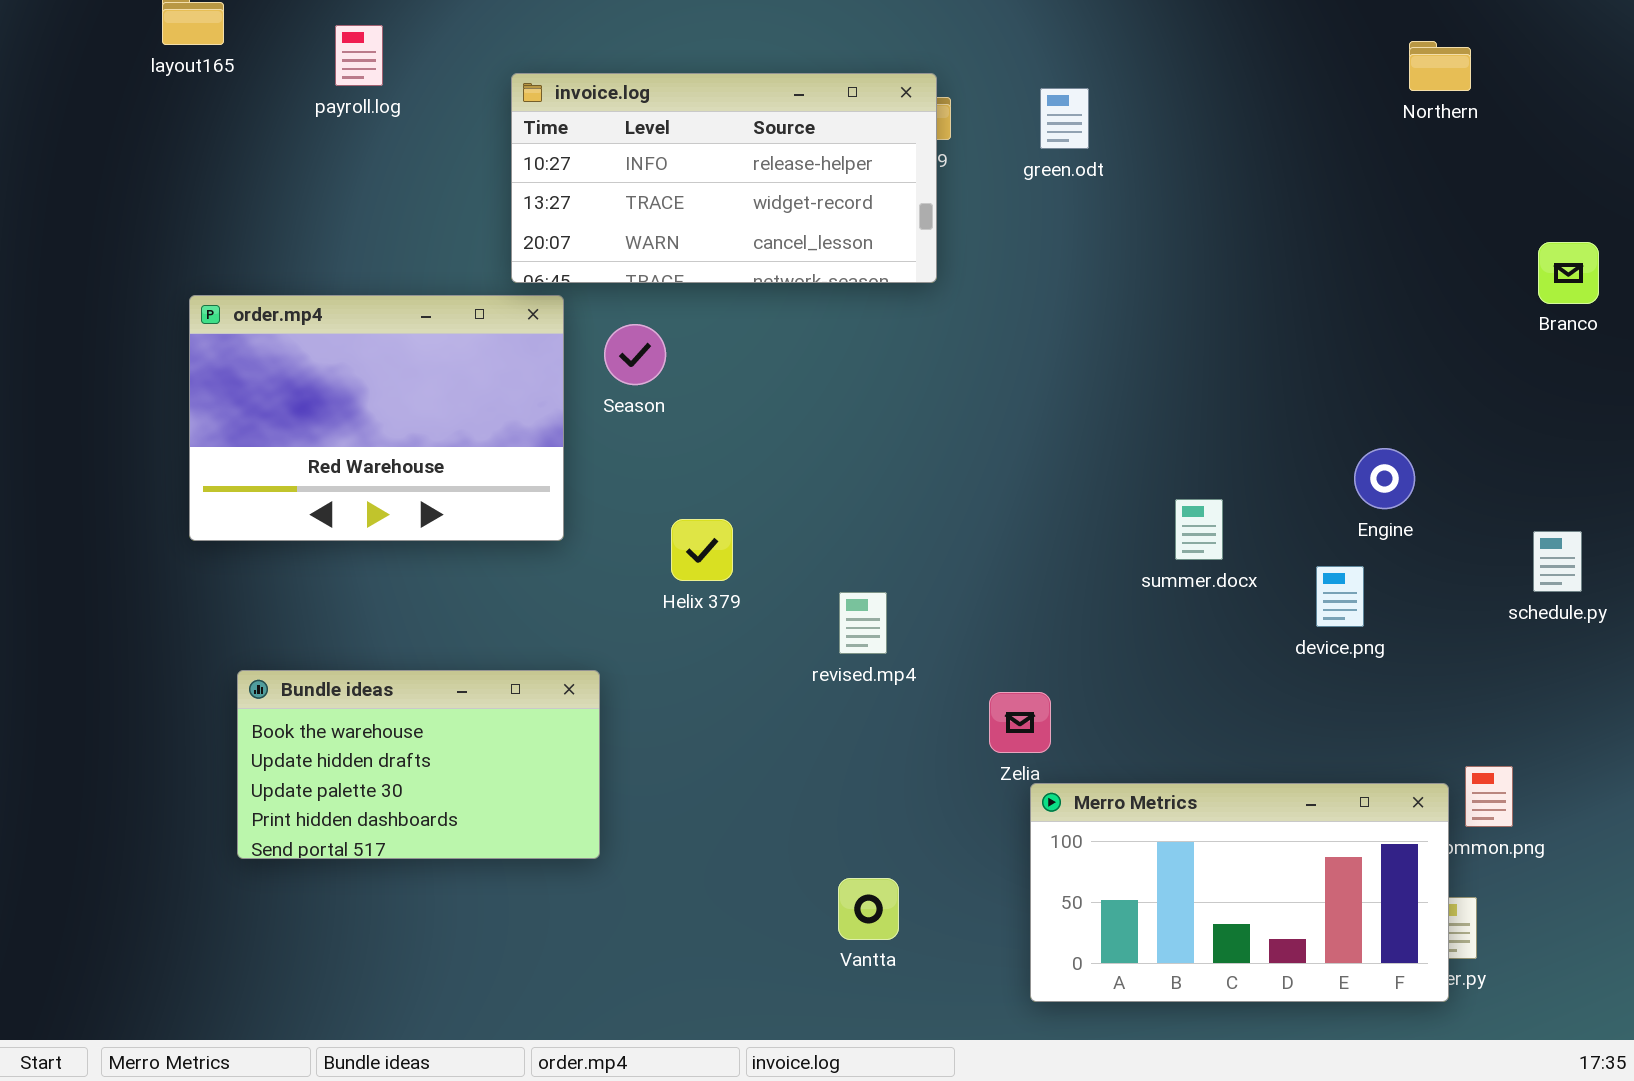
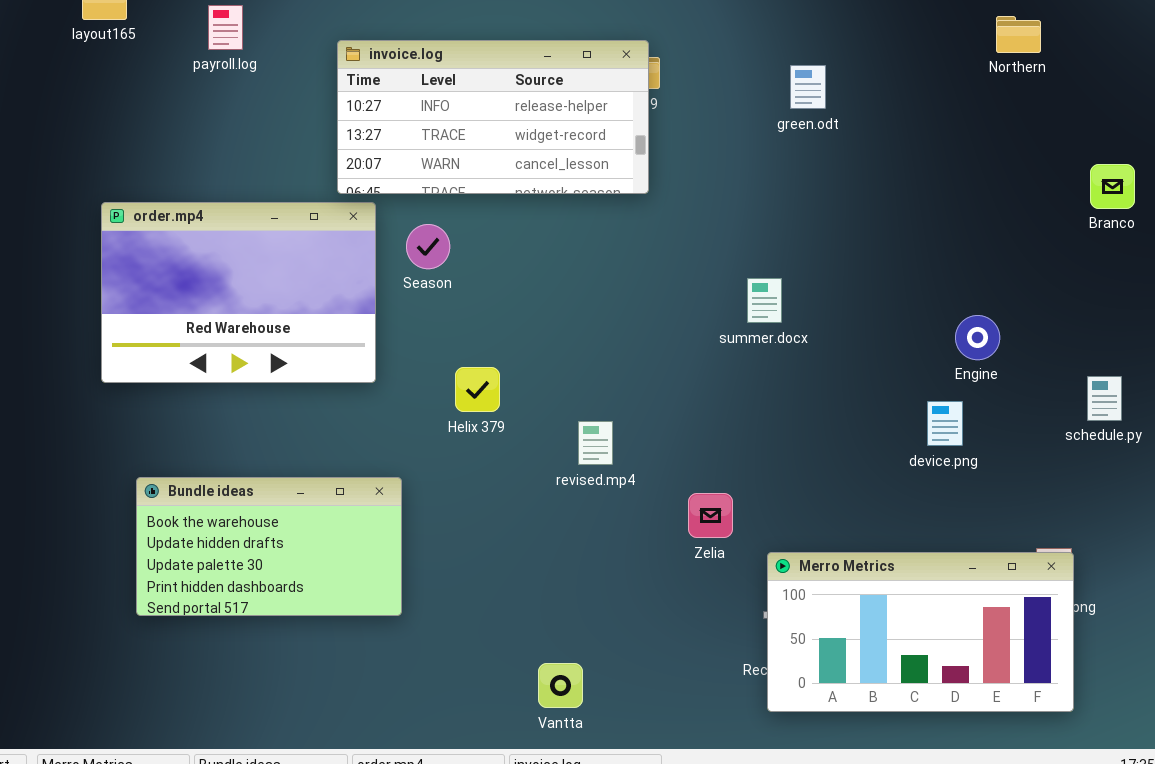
green.odt: [1040,88,1089,149] -> [790,65,826,109], moved
summer.docx: [1175,499,1223,560] -> [747,278,782,323], moved
Merro Metrics: [1030,783,1449,1002] -> [767,552,1074,712], moved
Vantta: [838,878,899,940] -> [538,663,583,708], moved

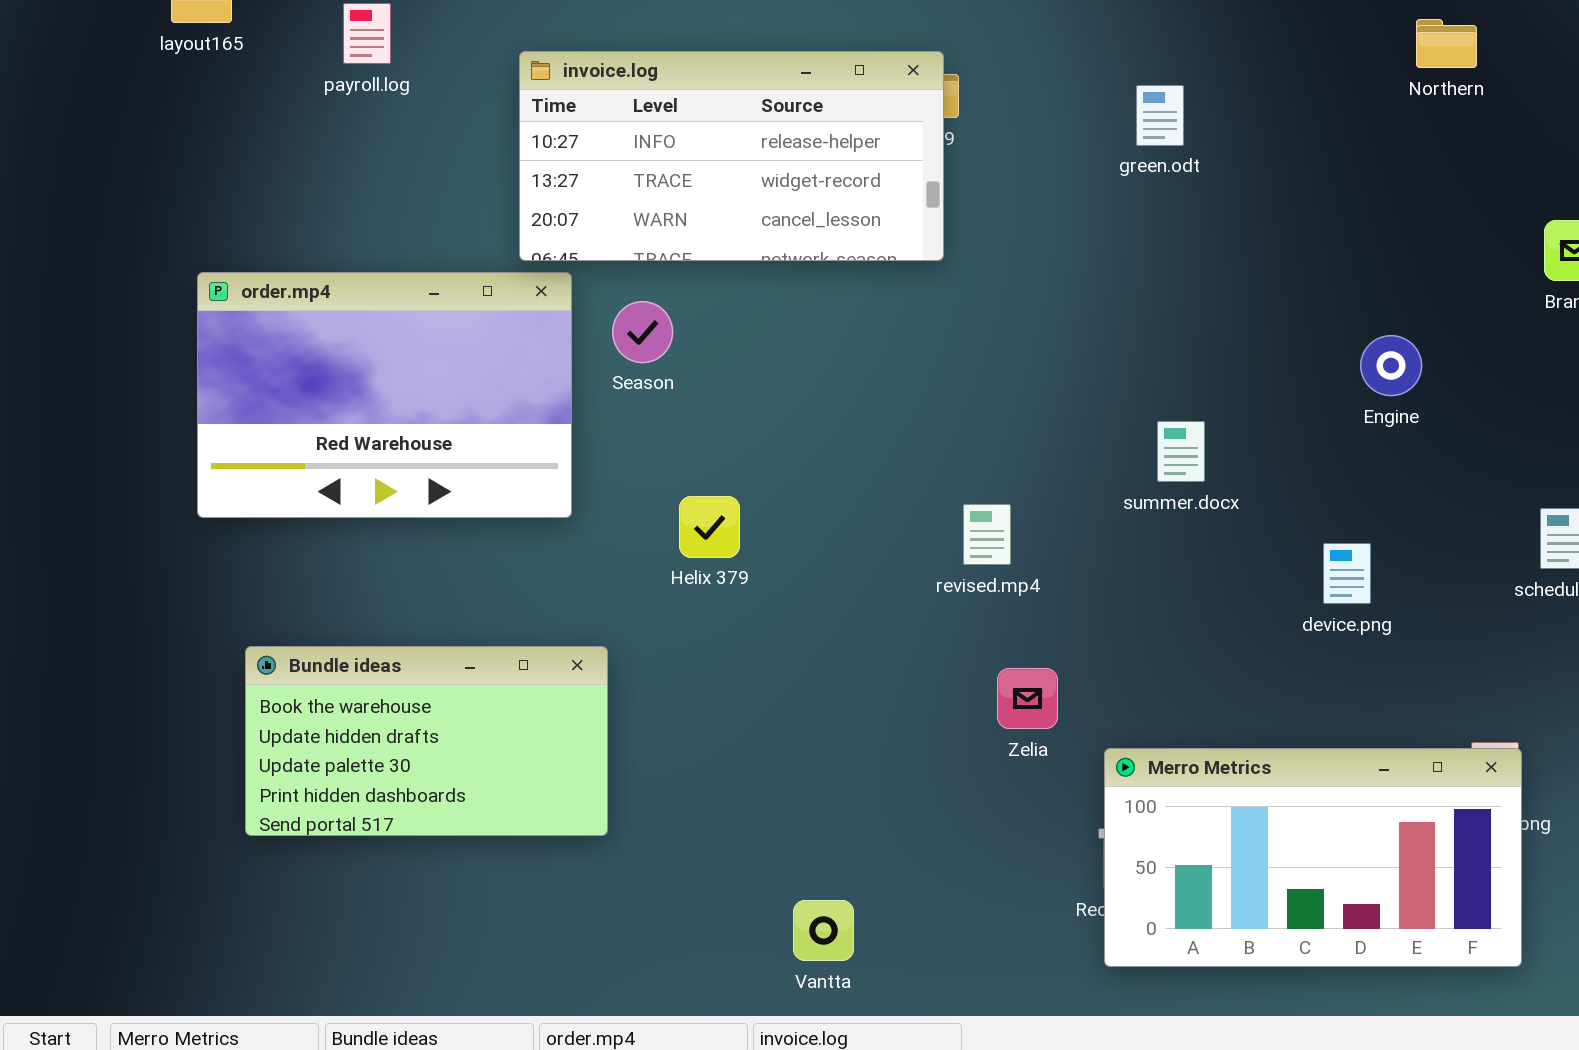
summer.docx: [747,278,782,323] -> [1157,421,1205,482], moved
Engine: [955,315,1000,360] -> [1360,335,1422,396], moved
revised.mp4: [578,421,613,465] -> [963,504,1011,565], moved

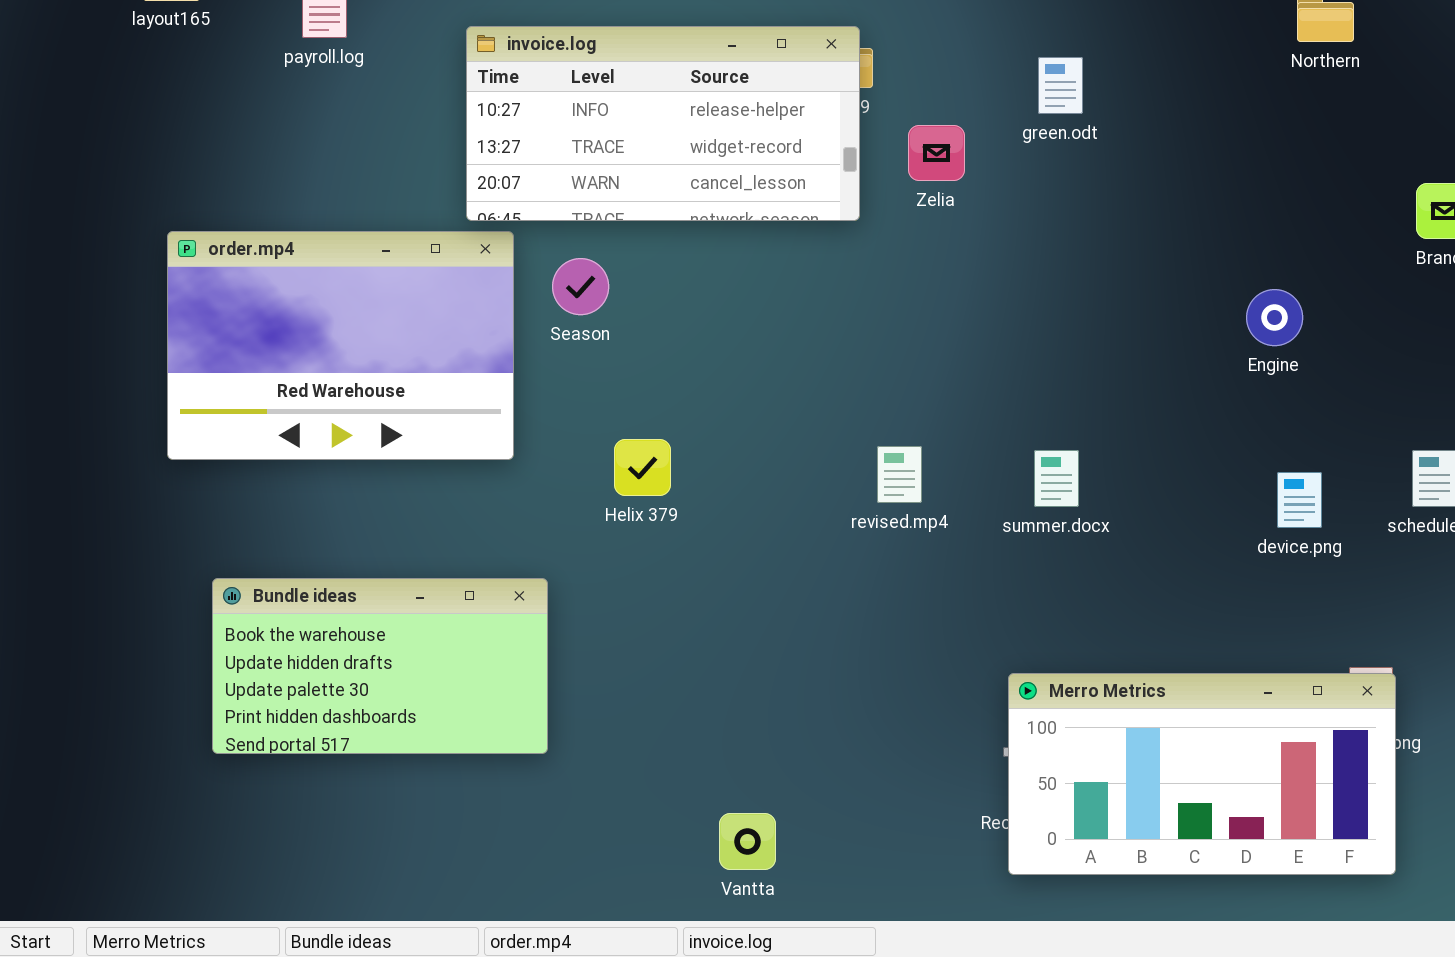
summer.docx: [1157,421,1205,482] -> [1034,450,1079,507], moved
device.png: [1323,543,1371,604] -> [1277,472,1322,528], moved
Zelia: [997,668,1058,729] -> [908,125,965,181], moved

